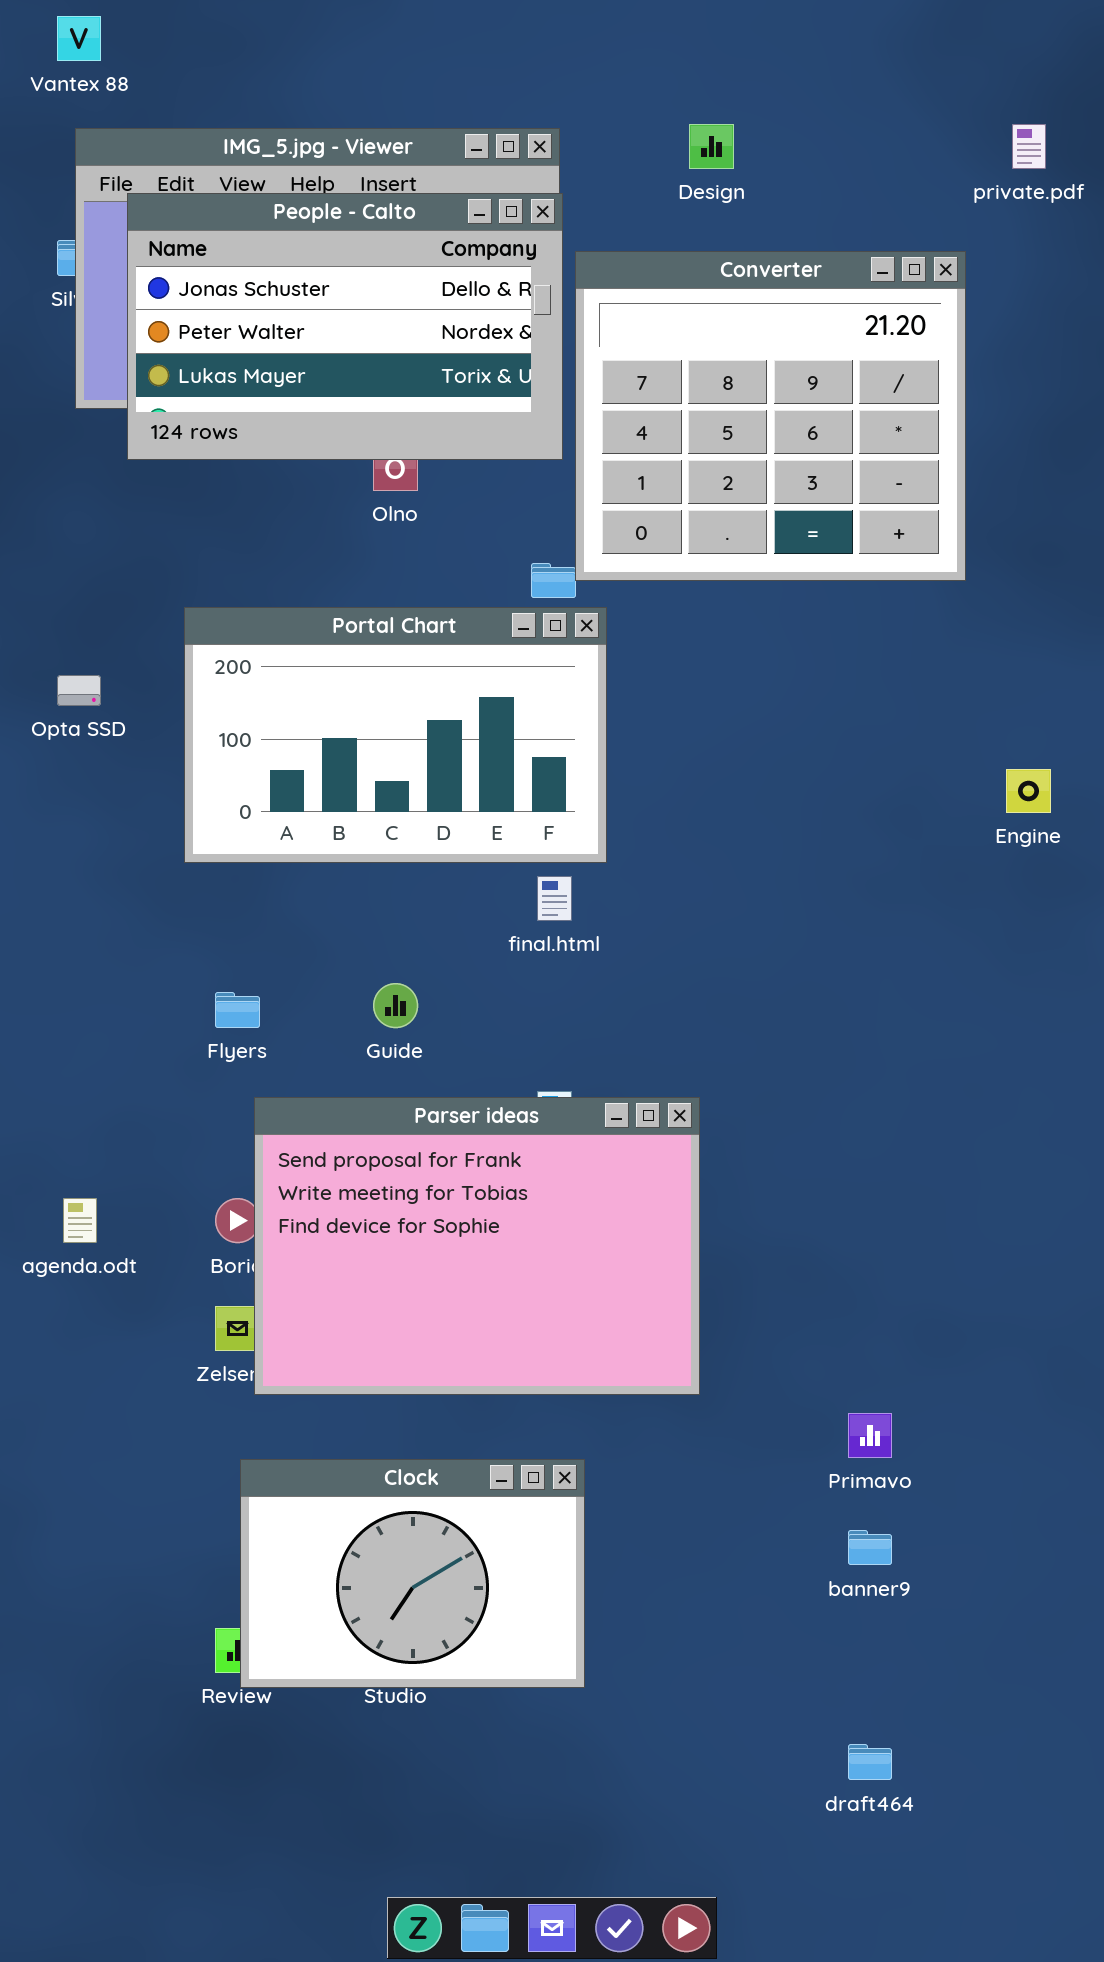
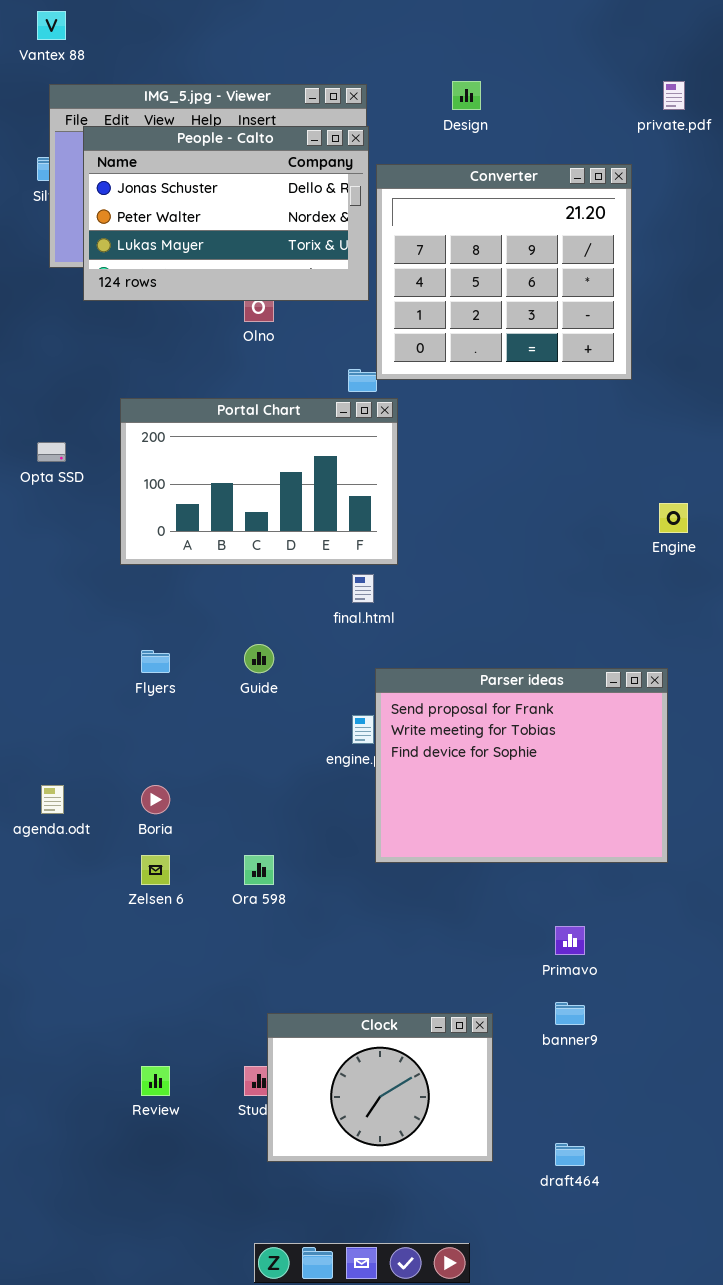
Parser ideas: [254,1097,700,1395] -> [375,668,668,863], moved
Clock: [240,1459,585,1688] -> [267,1013,493,1162], moved

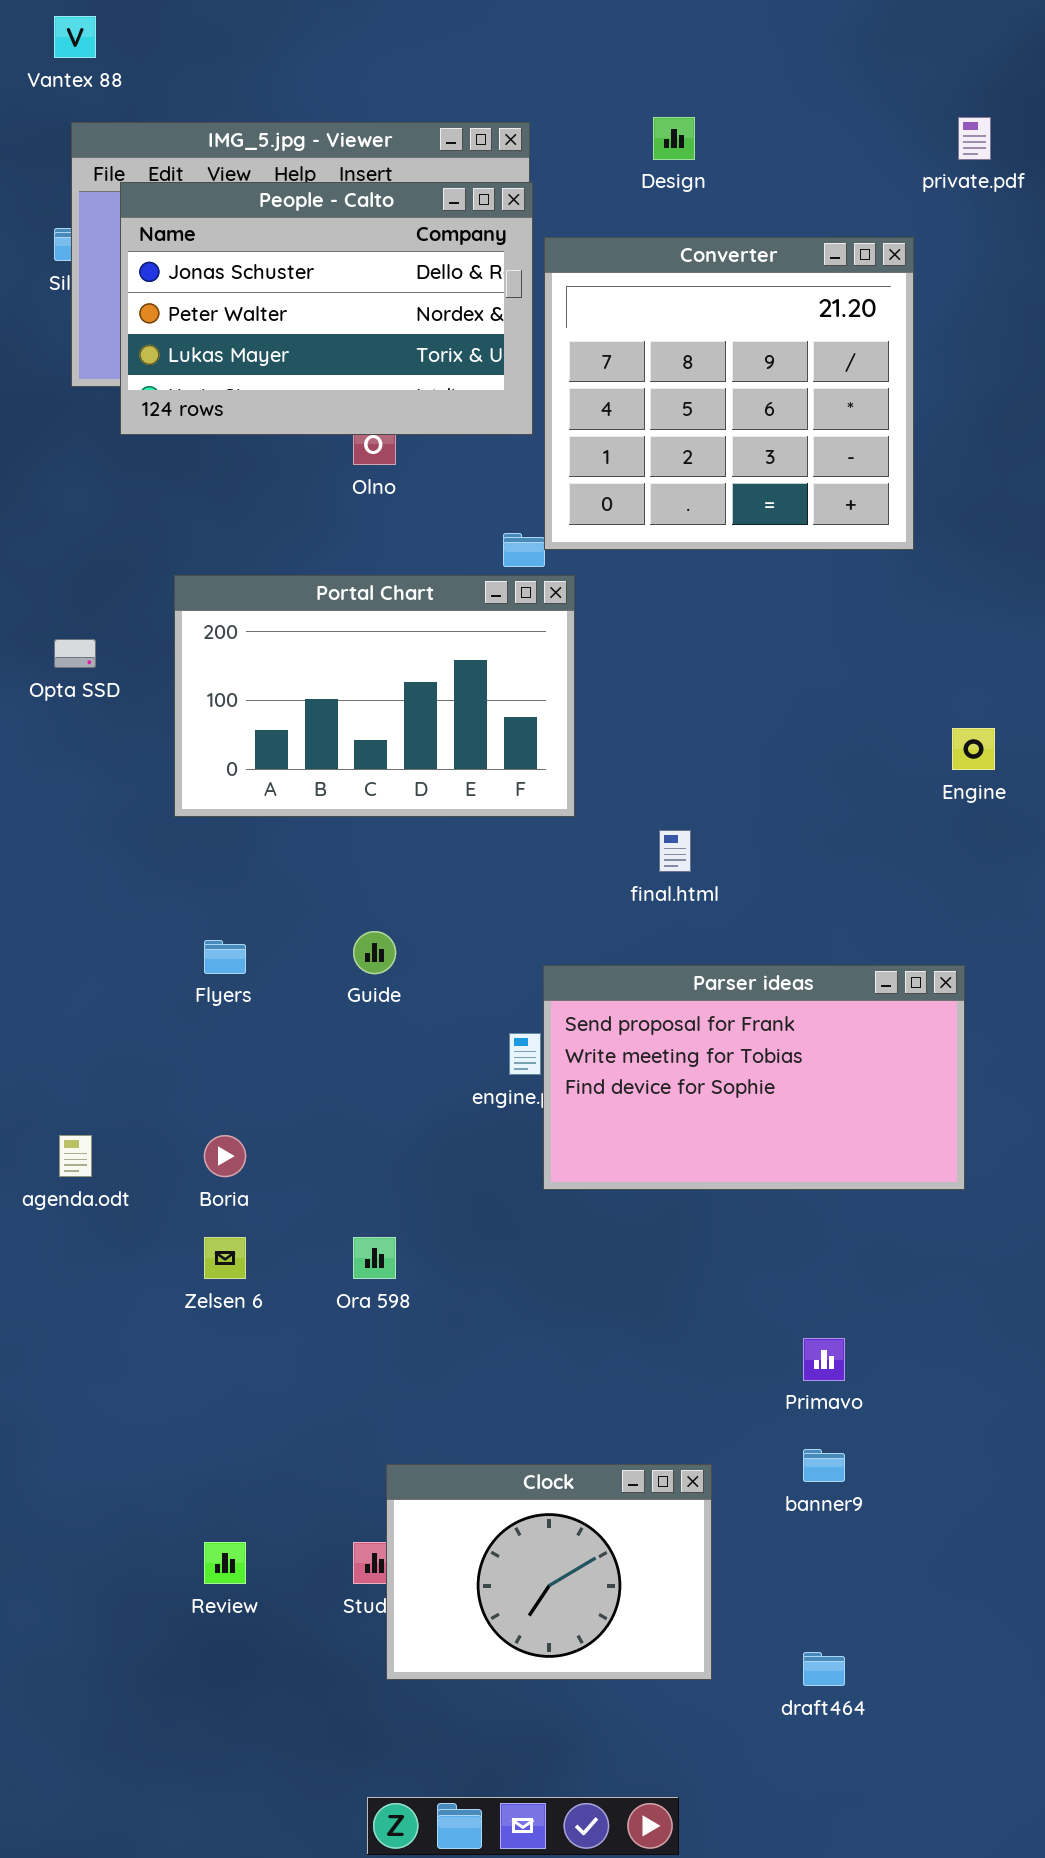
final.html: [352,574,374,603] -> [659,830,691,872], moved
Parser ideas: [375,668,668,863] -> [543,965,965,1190], resized

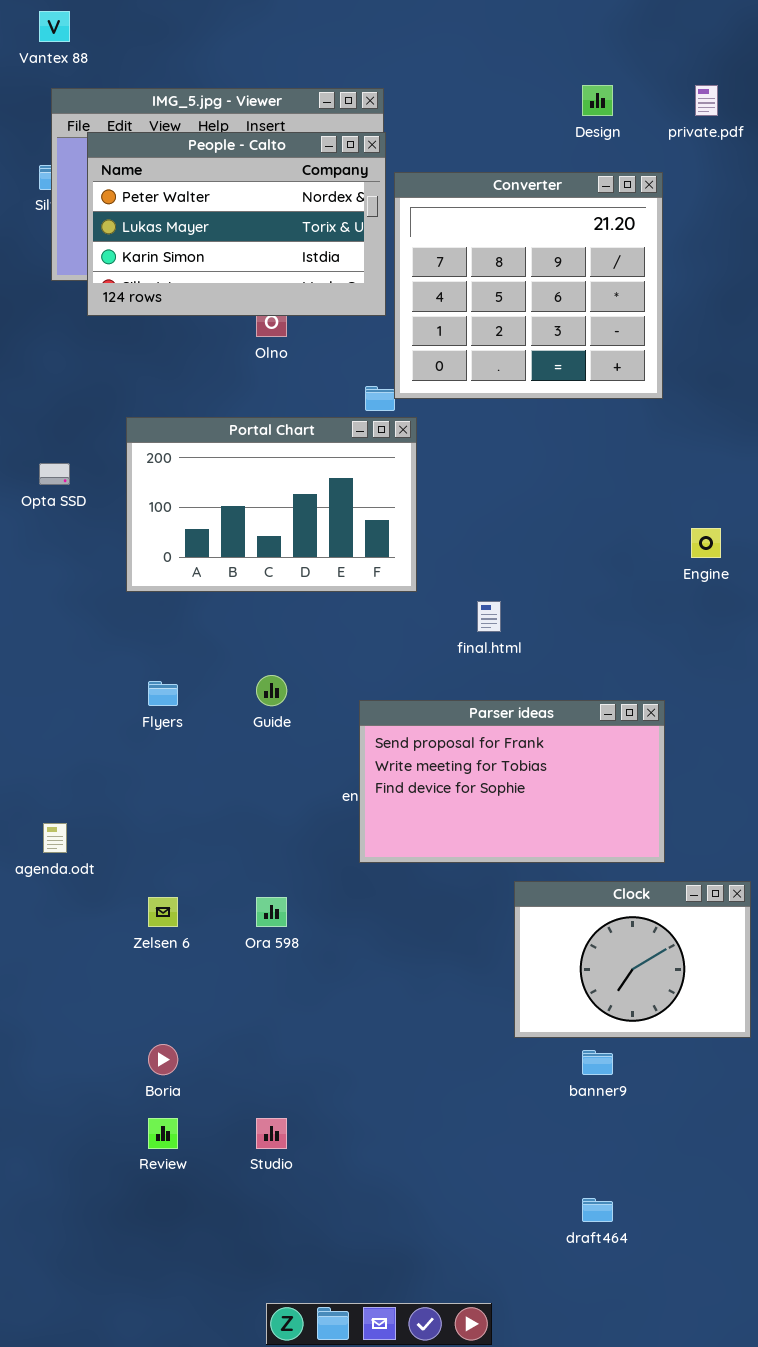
Design: [653,117,695,160] -> [582,85,613,116], moved
People - Calto: [120,182,533,435] -> [87,132,386,316], scrolled down 1 row
Parser ideas: [543,965,965,1190] -> [359,700,665,863], moved
Boria: [204,1135,246,1177] -> [148,1044,178,1075], moved
Clock: [386,1464,712,1680] -> [514,881,751,1038], moved

